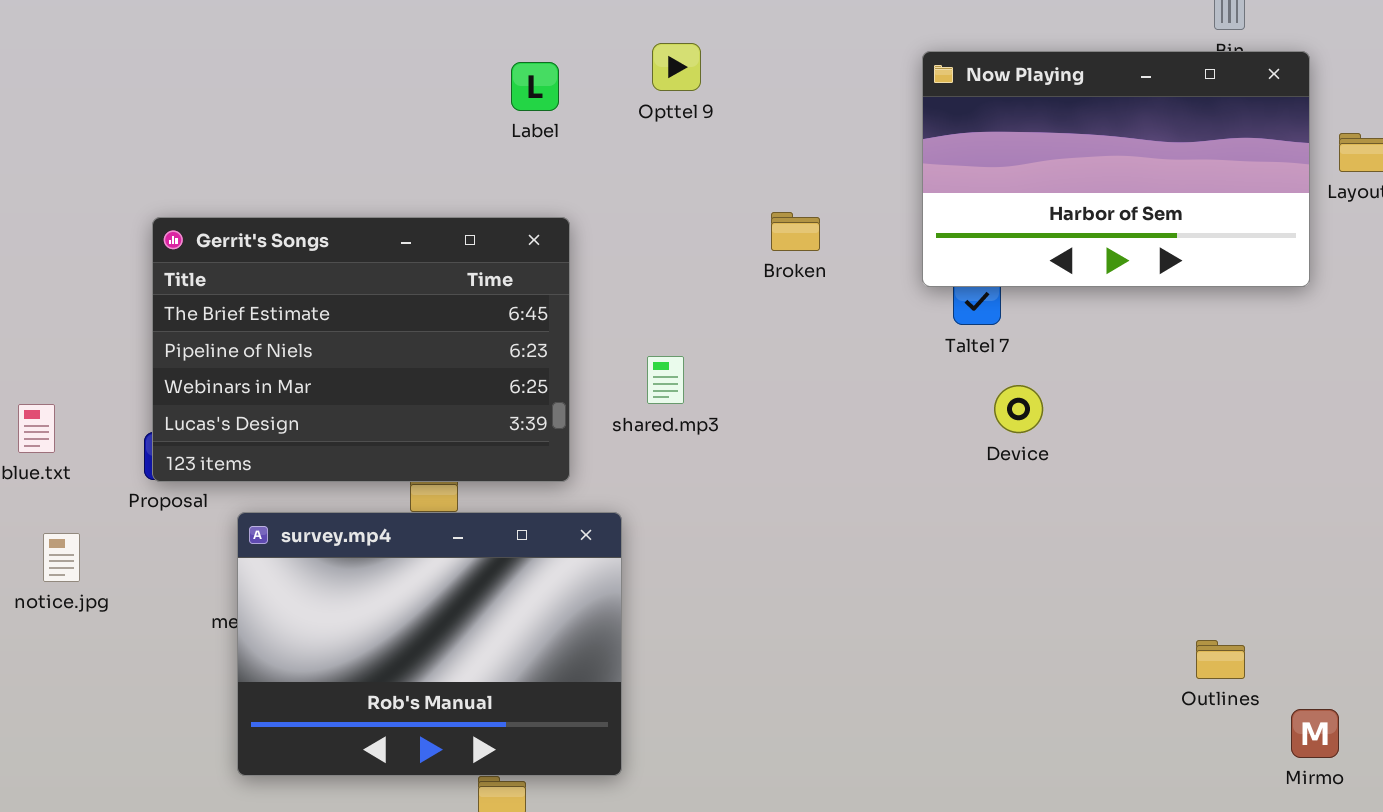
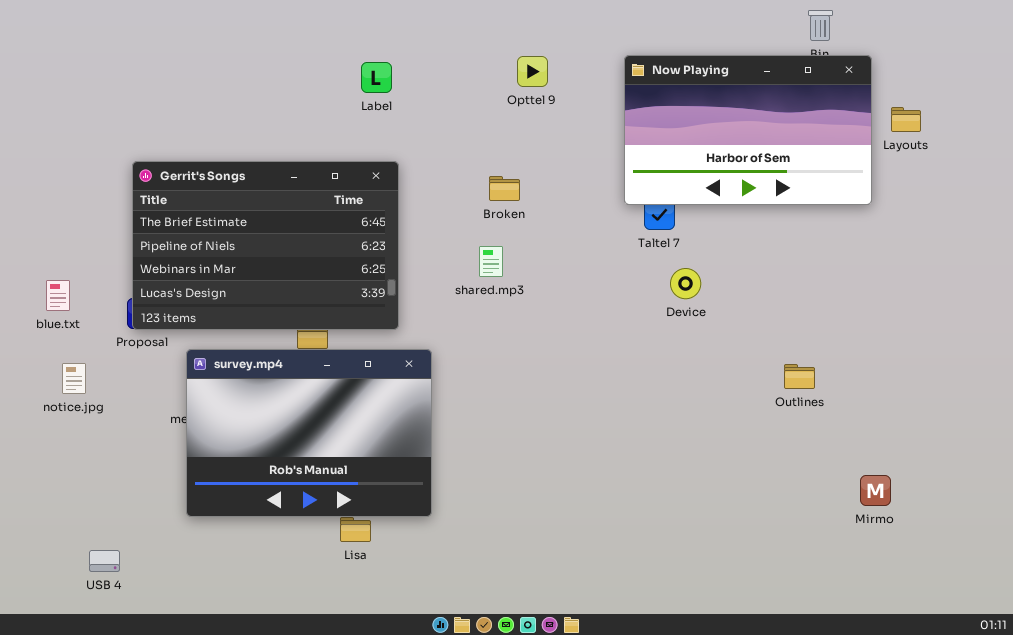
Opttel 9: [652,43,701,91] -> [517,56,548,87], moved
Broken: [771,212,820,251] -> [489,176,520,201], moved
shared.mp3: [647,356,684,404] -> [479,246,503,277], moved
Outlines: [1196,640,1245,679] -> [784,364,815,389], moved

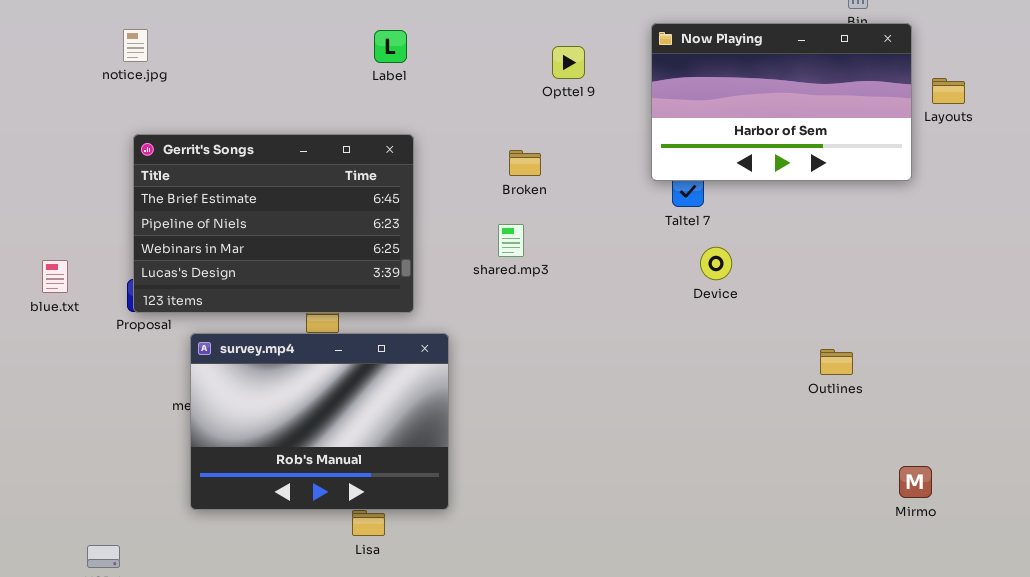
Opttel 9: [517,56,548,87] -> [552,46,585,79], moved
notice.jpg: [62,363,86,394] -> [123,29,148,62], moved

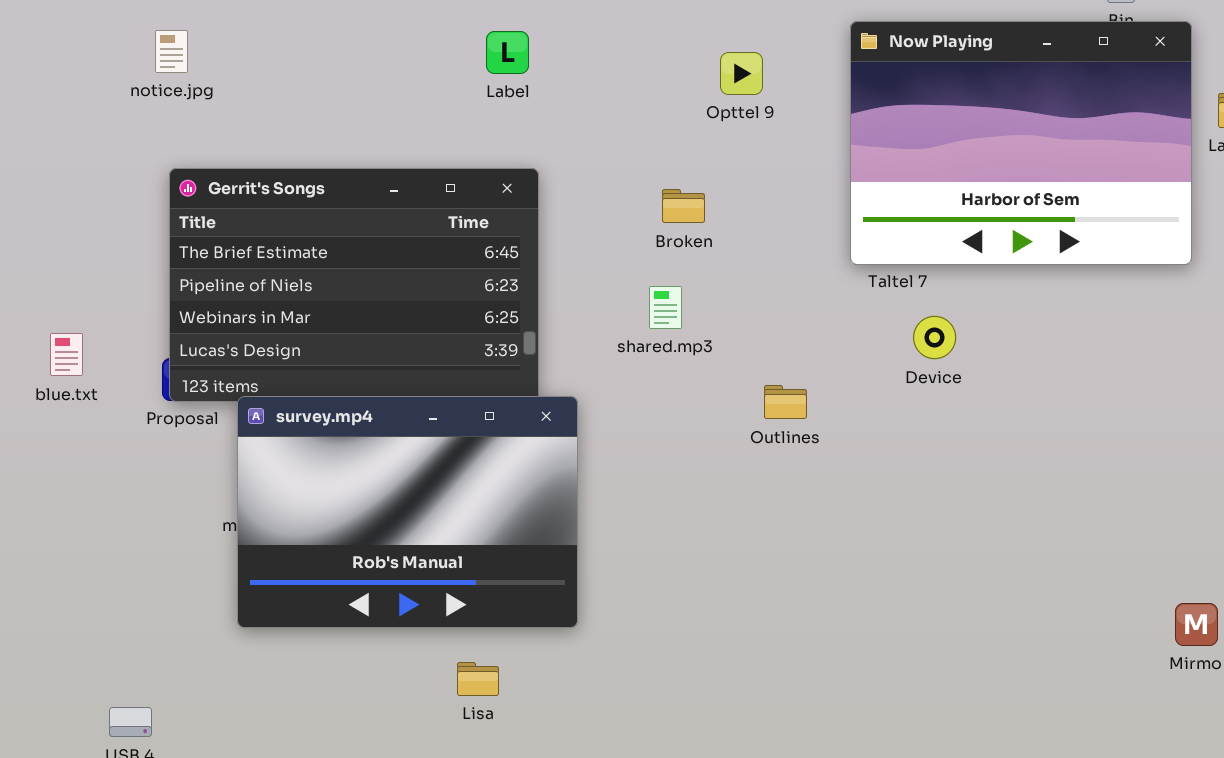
Now Playing: [651,23,912,181] -> [850,21,1192,265], resized
survey.mp4: [190,333,449,510] -> [237,396,578,628], moved
Outlines: [820,349,853,375] -> [764,385,807,419], moved

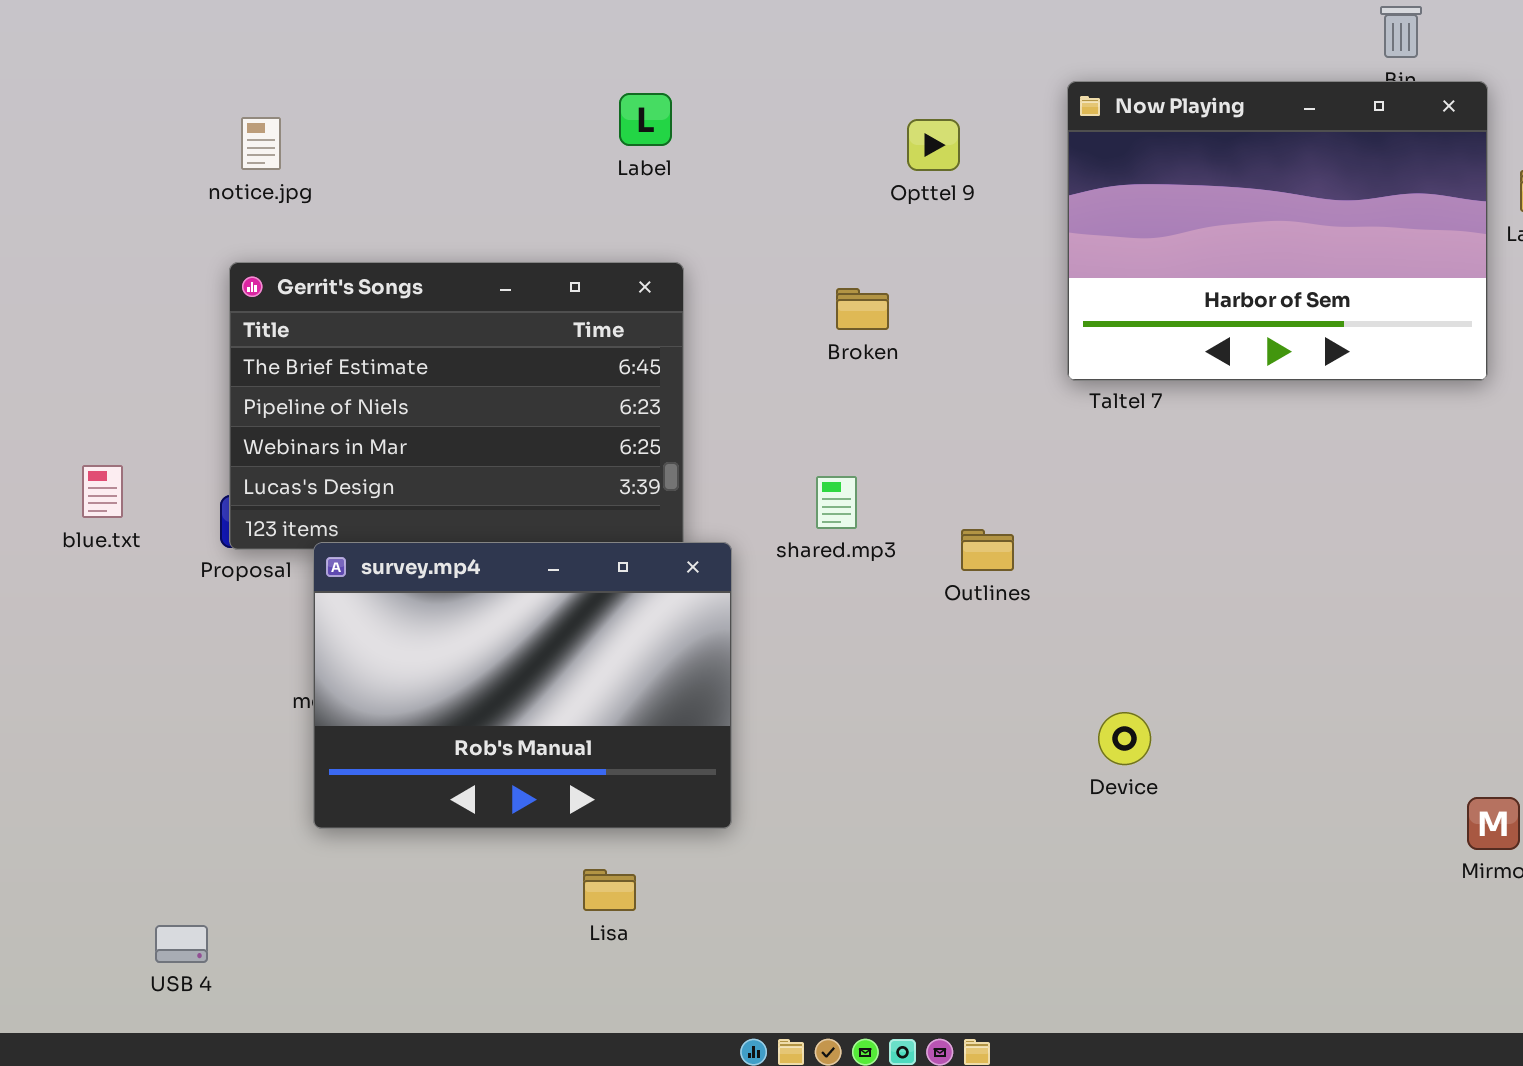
notice.jpg: [155,30,188,73] -> [241,117,281,170], moved
shared.mp3: [649,286,682,329] -> [816,476,857,529], moved
Device: [913,316,956,359] -> [1098,712,1151,765], moved

